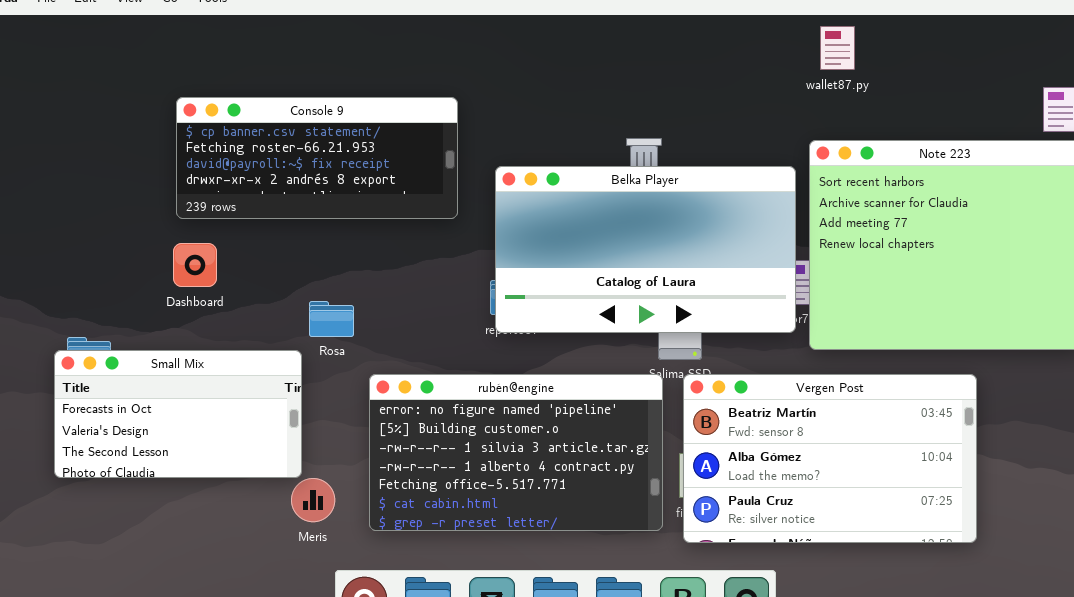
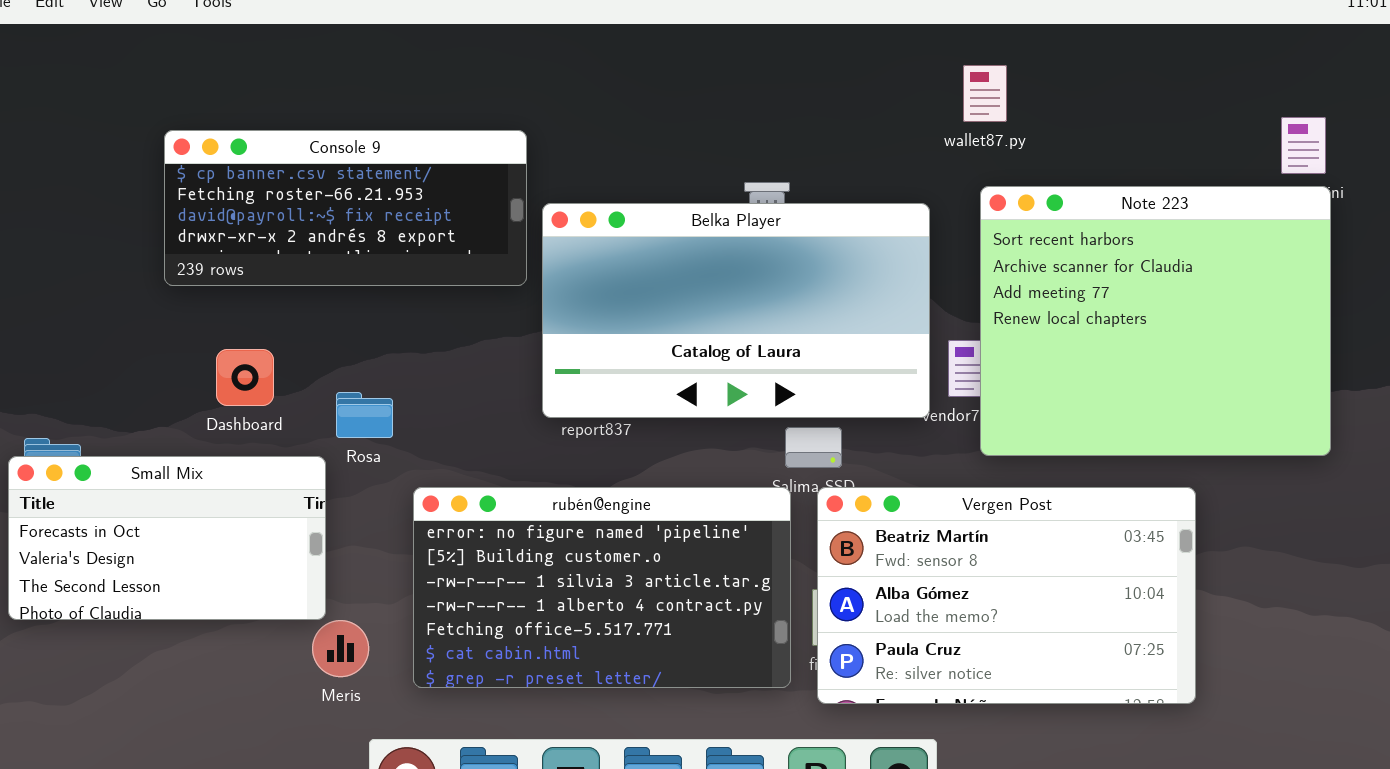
wallet87.py: [820,26,855,70] -> [963,65,1007,122], moved
Belka Player: [495,166,796,333] -> [542,203,930,418], moved
Dashboard: [173,243,217,287] -> [216,349,274,406], moved

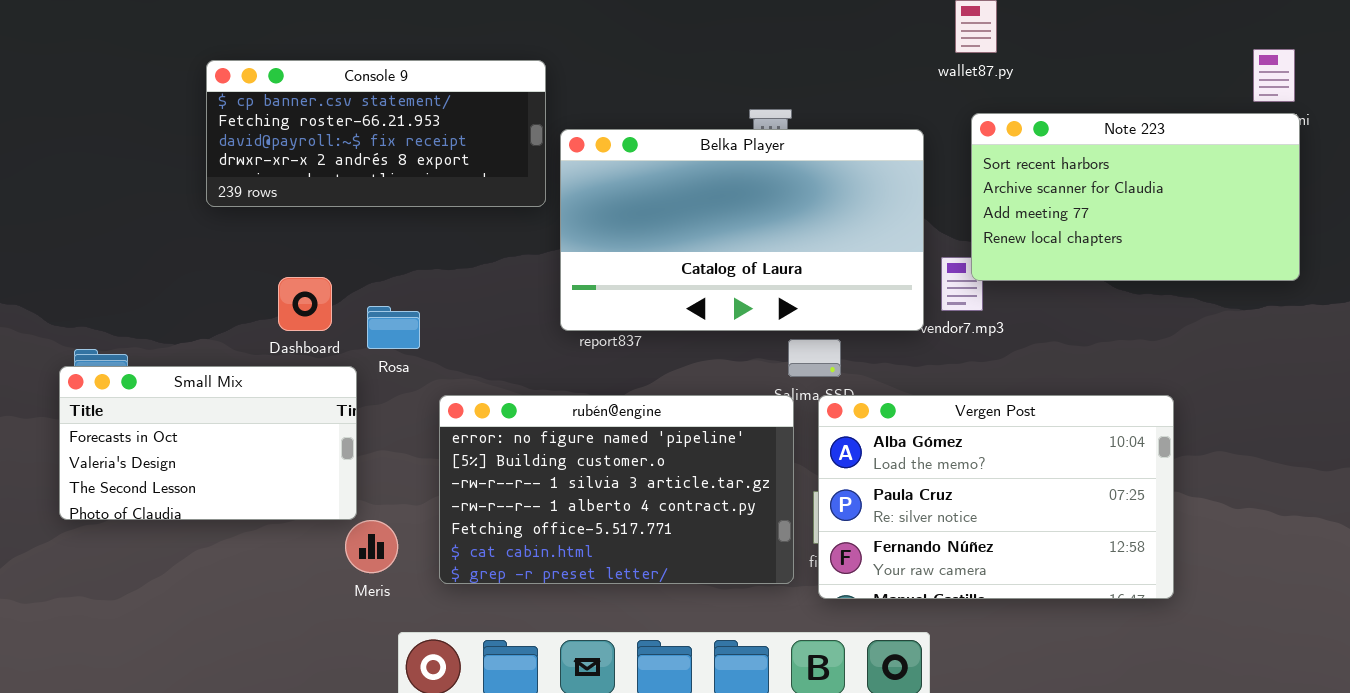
Note 223: [980,186,1331,456] -> [971,113,1300,281], resized
Dashboard: [216,349,274,406] -> [278,277,332,331], moved
Vergen Post: [817,487,1196,704] -> [818,395,1174,599], scrolled down 1 row

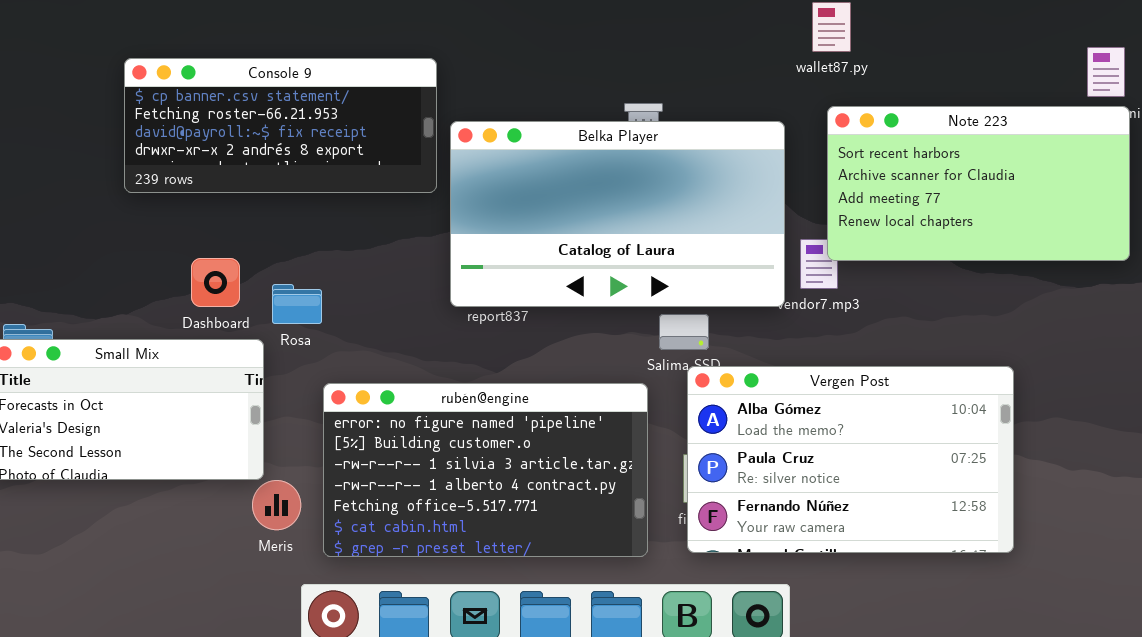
rubén@engine: [439,395,794,584] -> [323,383,648,557], moved

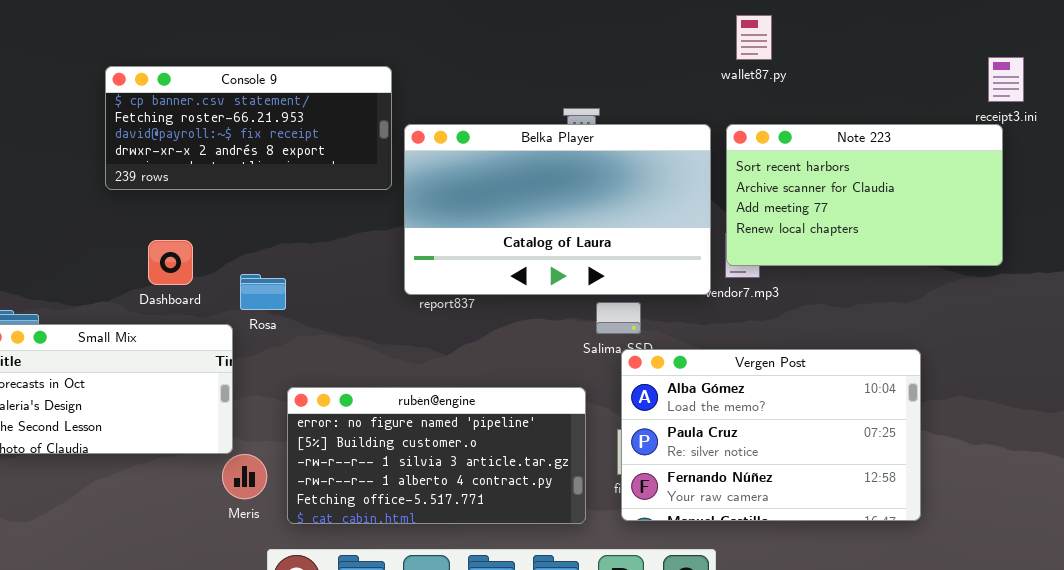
Note 223: [827,106,1130,261] -> [726,124,1003,266], moved
Dashboard: [191,258,240,307] -> [148,240,193,285], moved
rubén@engine: [323,383,648,557] -> [287,387,586,524], resized

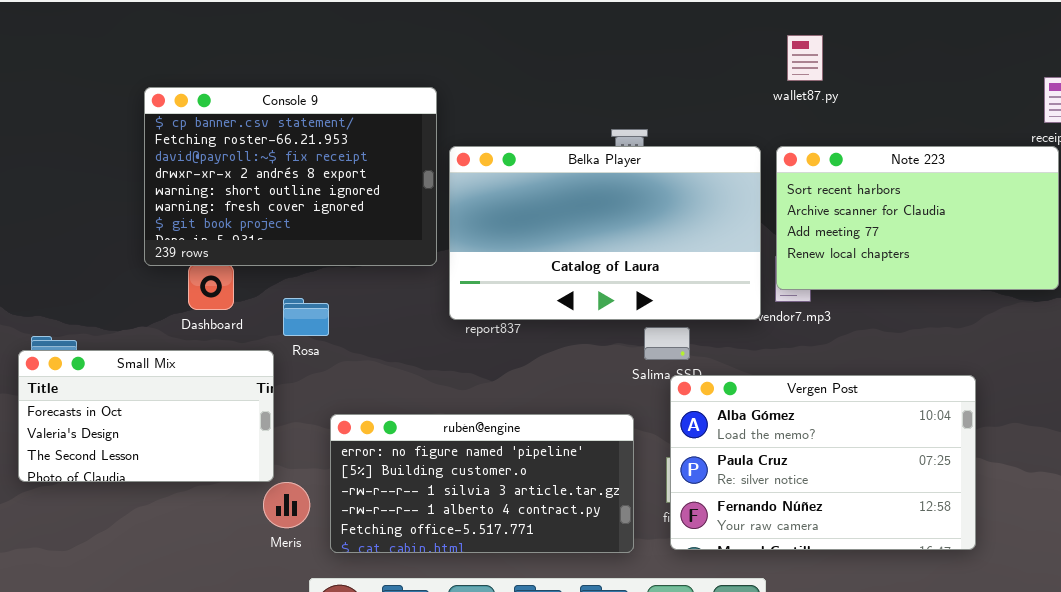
Console 9: [105,66,392,190] -> [144,87,437,266], resized

